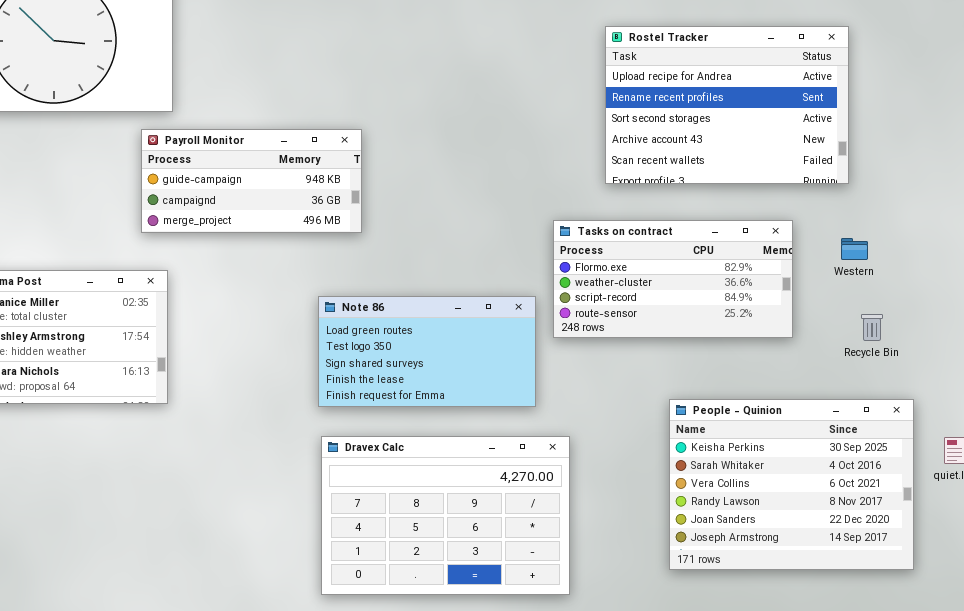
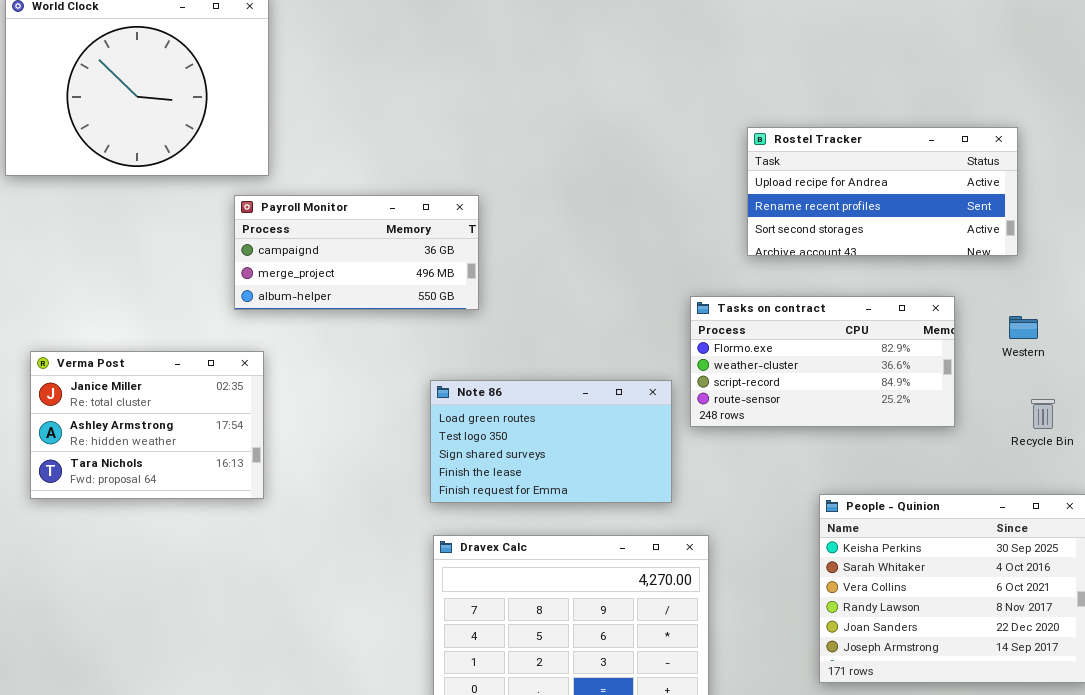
Rostel Tracker: [605,26,849,184] -> [747,127,1018,256], resized
Payroll Monitor: [141,129,362,233] -> [234,195,479,310], scrolled down 1 row

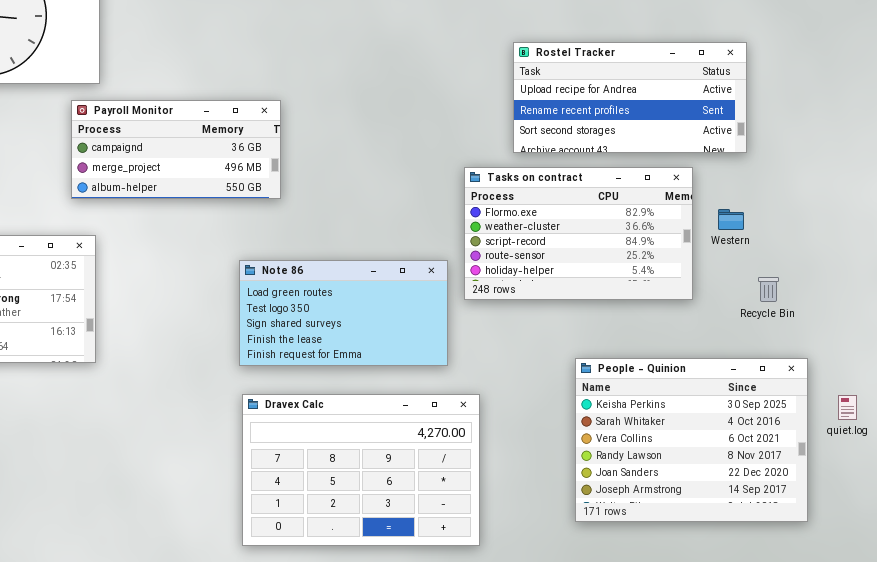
Tasks on contract: [690,296,955,427] -> [464,167,693,300], resized
Western: [1009,316,1038,339] -> [718,209,744,230], moved

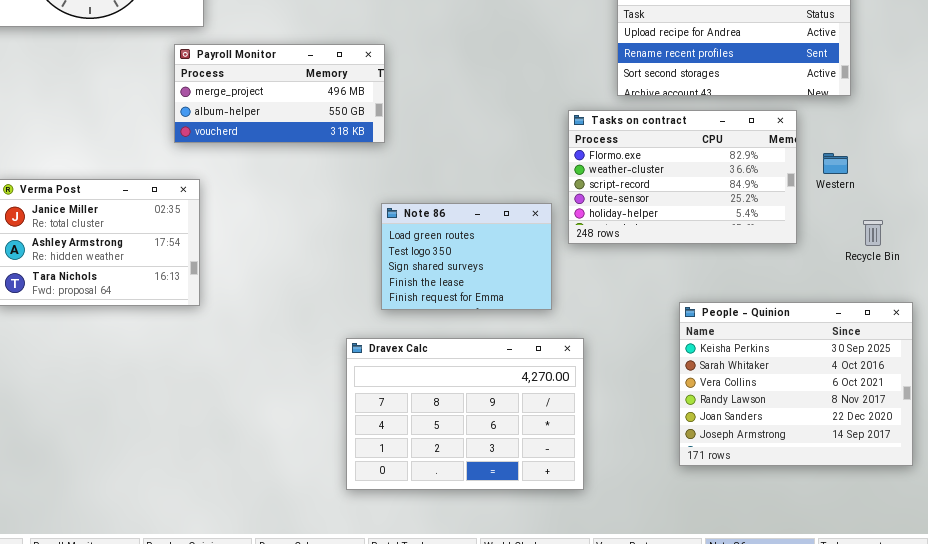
Payroll Monitor: [71,100,281,199] -> [174,44,385,143], scrolled down 1 row
Note 86: [239,260,448,366] -> [381,203,552,310], resized

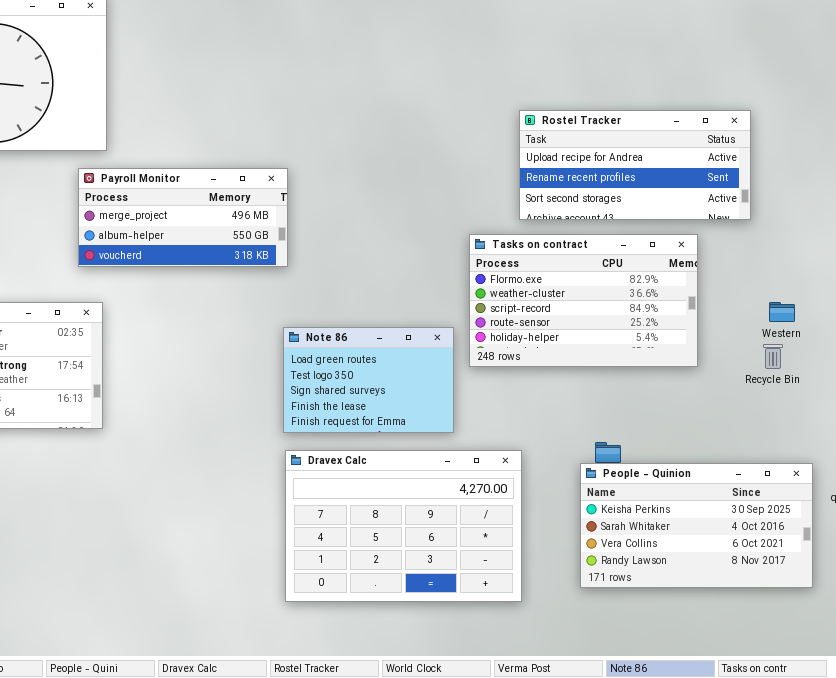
Western: [823,153,848,174] -> [769,302,795,322], moved
People - Quinion: [679,302,913,466] -> [580,463,813,588], resized
Dravex Calc: [346,338,584,490] -> [285,450,522,602], moved

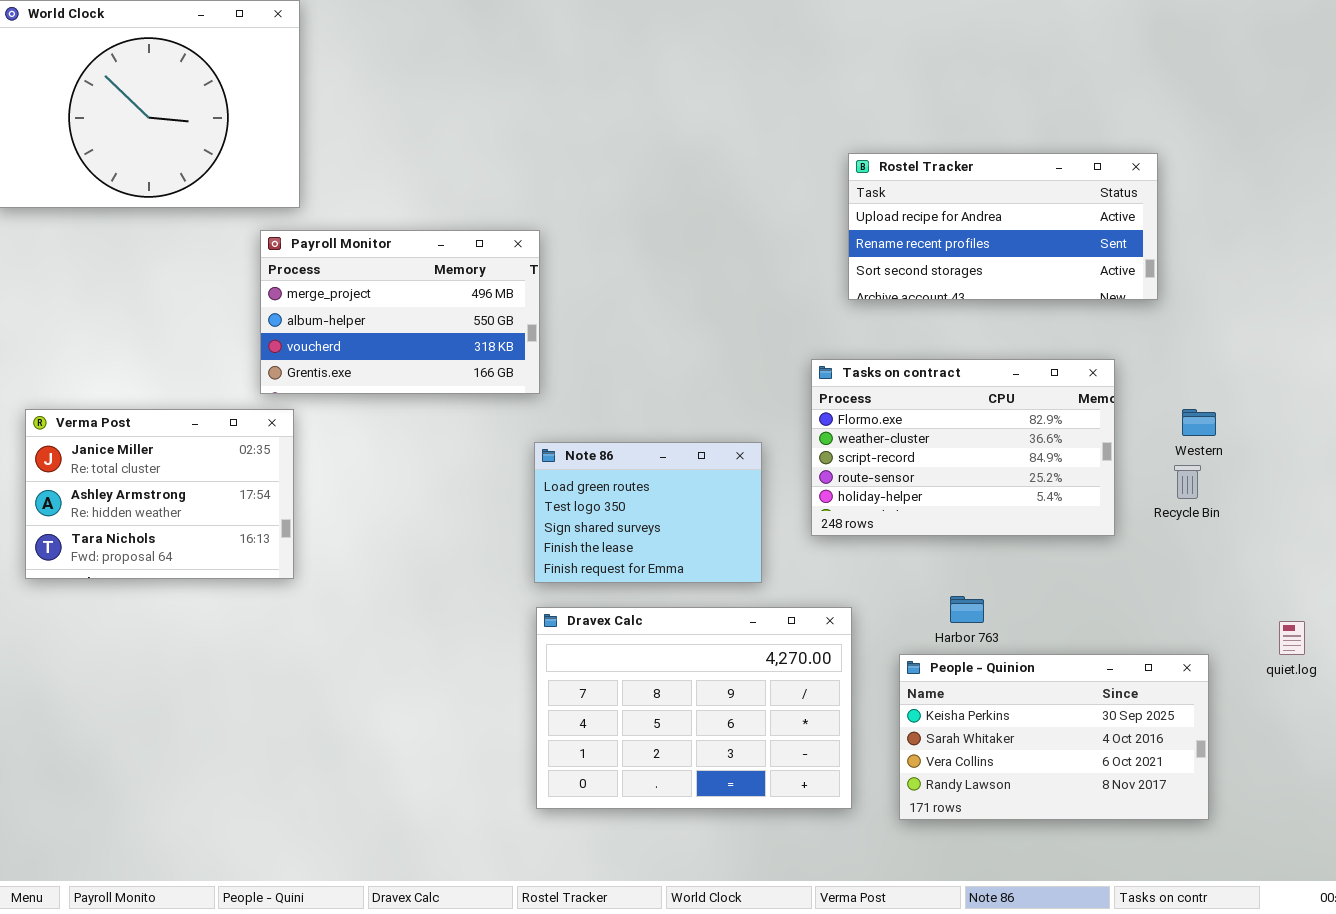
Payroll Monitor: [78,168,288,267] -> [260,230,540,394], resized
Tasks on contract: [469,234,698,367] -> [811,359,1115,536], moved
People - Quinion: [580,463,813,588] -> [899,654,1209,820], moved

